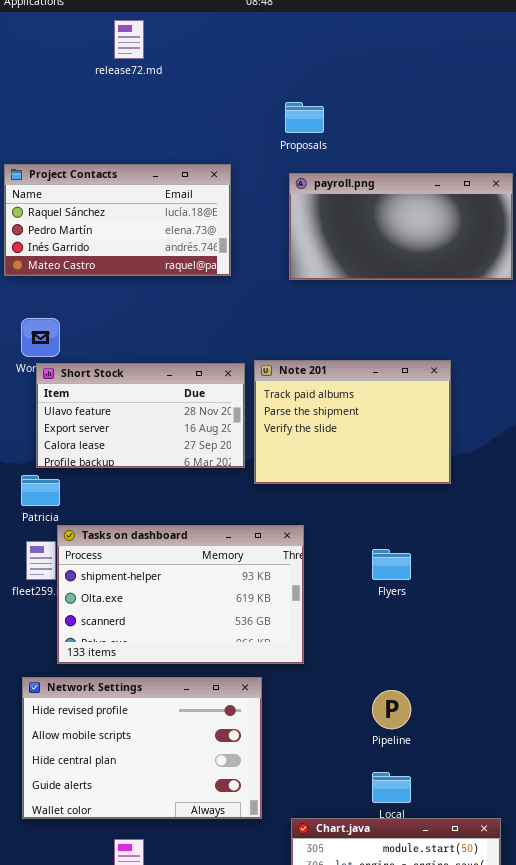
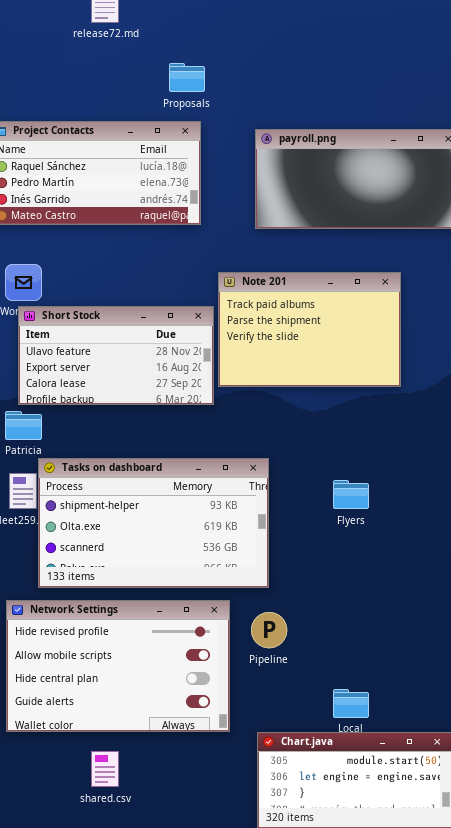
Proposals: [285,102,324,133] -> [169,63,205,92], moved
Note 201: [254,360,451,484] -> [218,272,401,387], moved
Pipeline: [372,690,411,729] -> [251,612,287,648], moved

